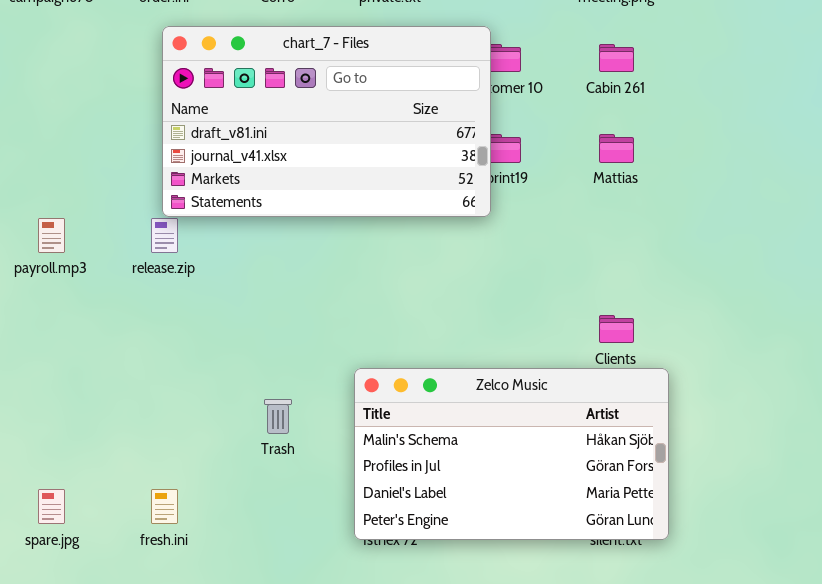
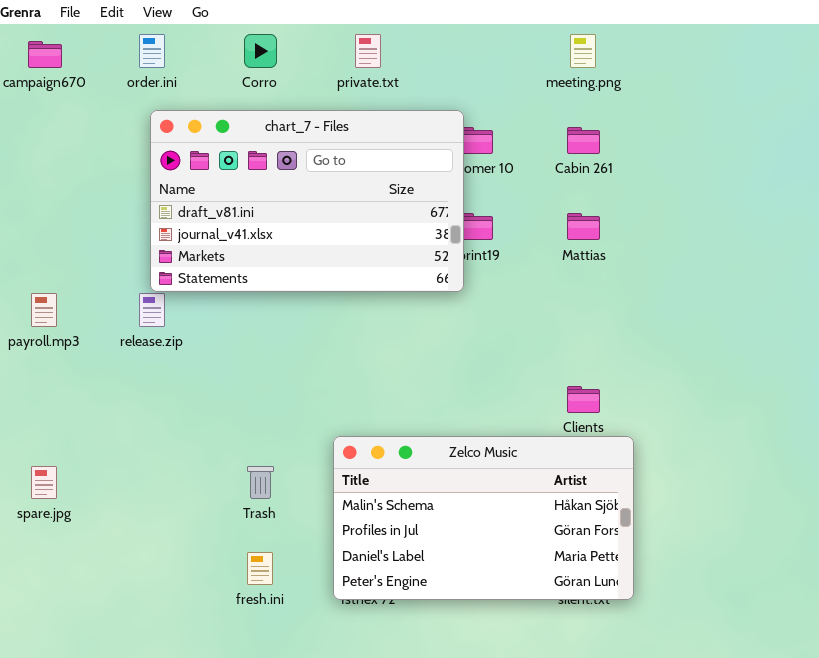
spare.jpg: [38,489,65,524] -> [31,466,57,499], moved
fresh.ini: [151,489,178,524] -> [247,552,273,585], moved

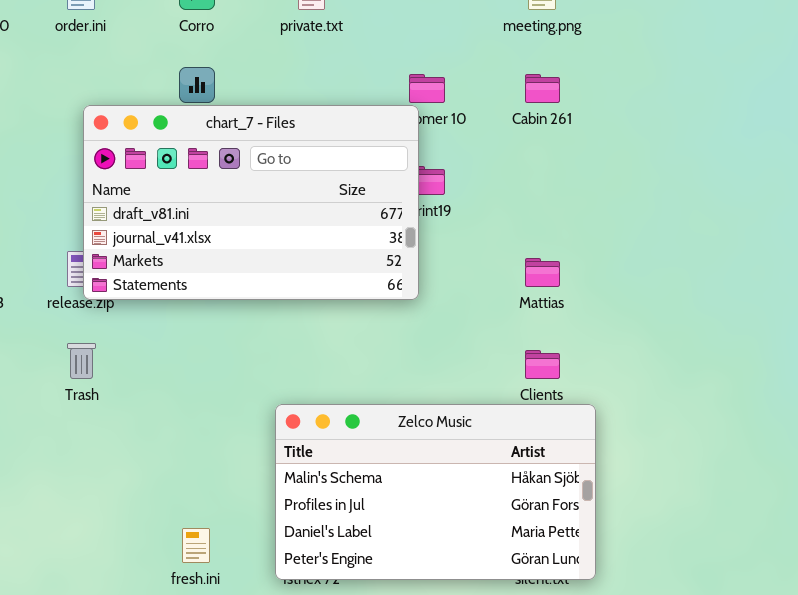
chart_7 - Files: [150,110,464,292] -> [83,105,419,300], moved
Mattias: [567,213,600,240] -> [525,258,560,287], moved
Trash: [247,466,274,499] -> [67,343,96,379], moved

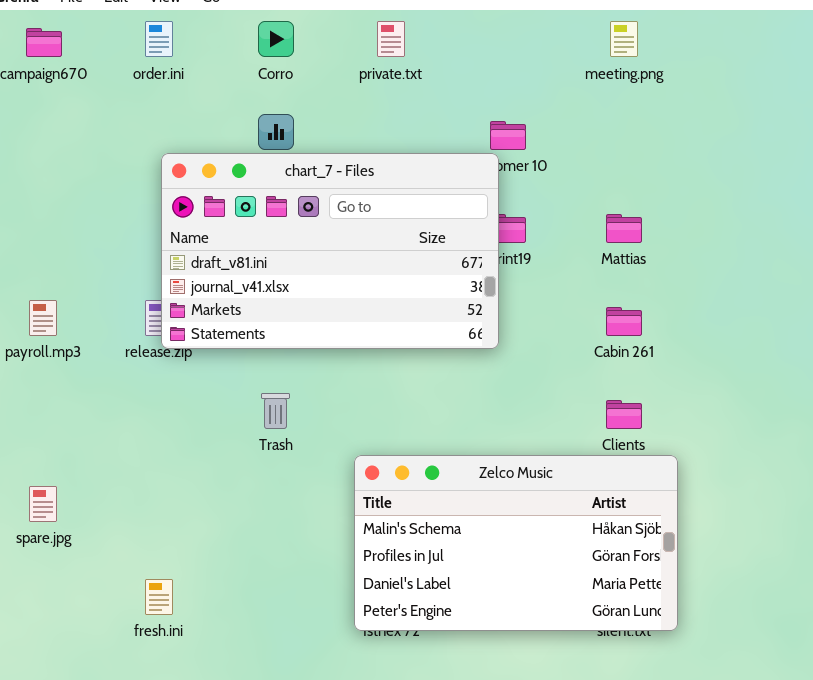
Cabin 261: [525,74,560,103] -> [606,307,642,336], moved
Mattias: [525,258,560,287] -> [606,214,642,243], moved
Trash: [67,343,96,379] -> [261,393,290,429], moved
fresh.ini: [182,528,210,563] -> [145,579,173,615], moved

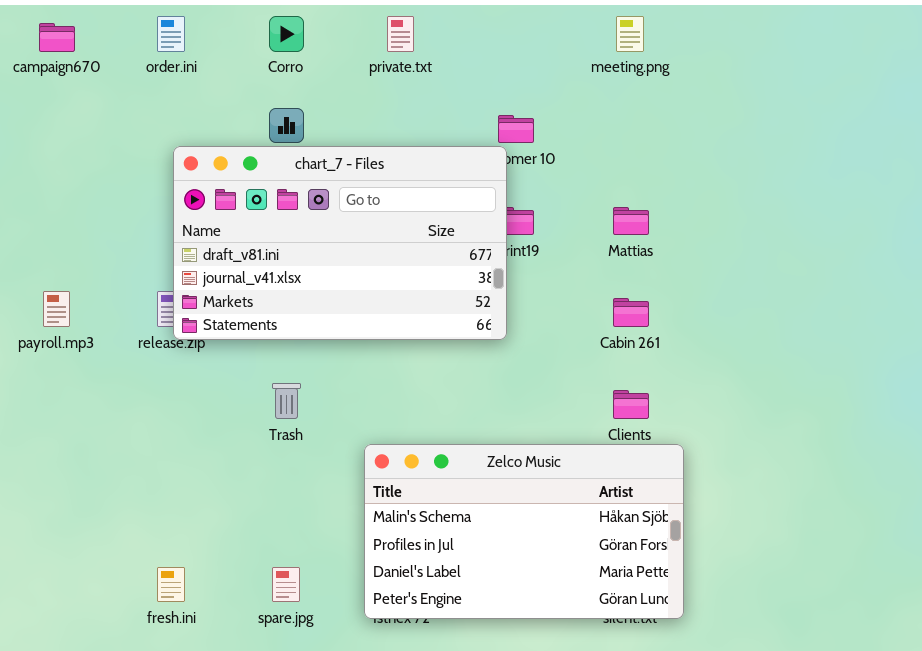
spare.jpg: [29,486,57,522] -> [272,567,300,602], moved

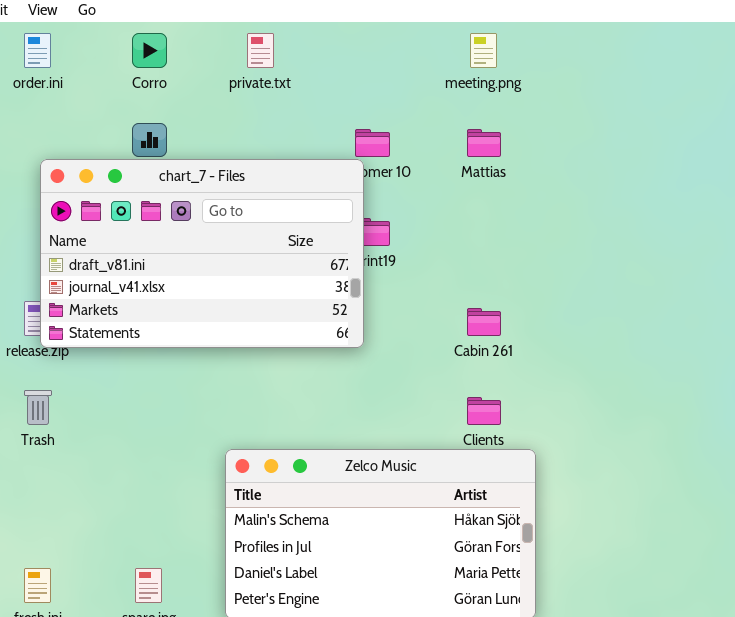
Mattias: [613,207,649,235] -> [467,129,501,157], moved
Trash: [272,383,301,419] -> [24,390,52,425], moved

